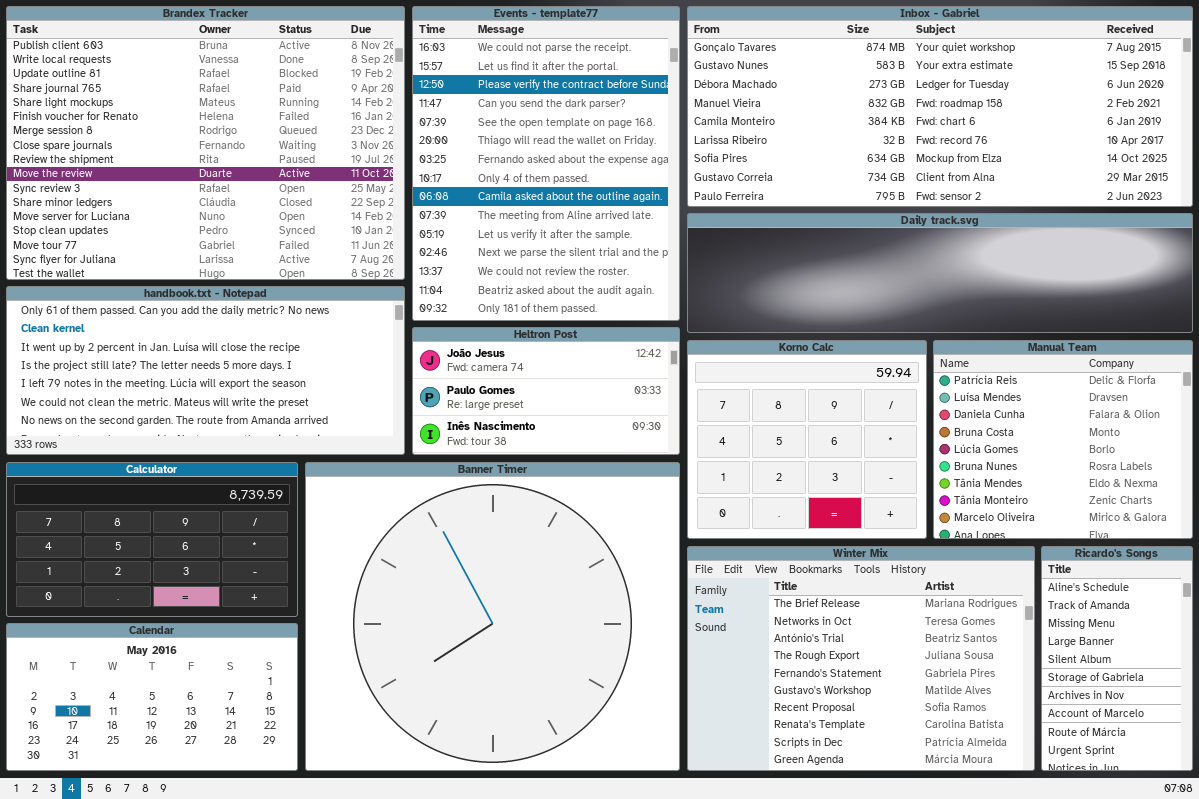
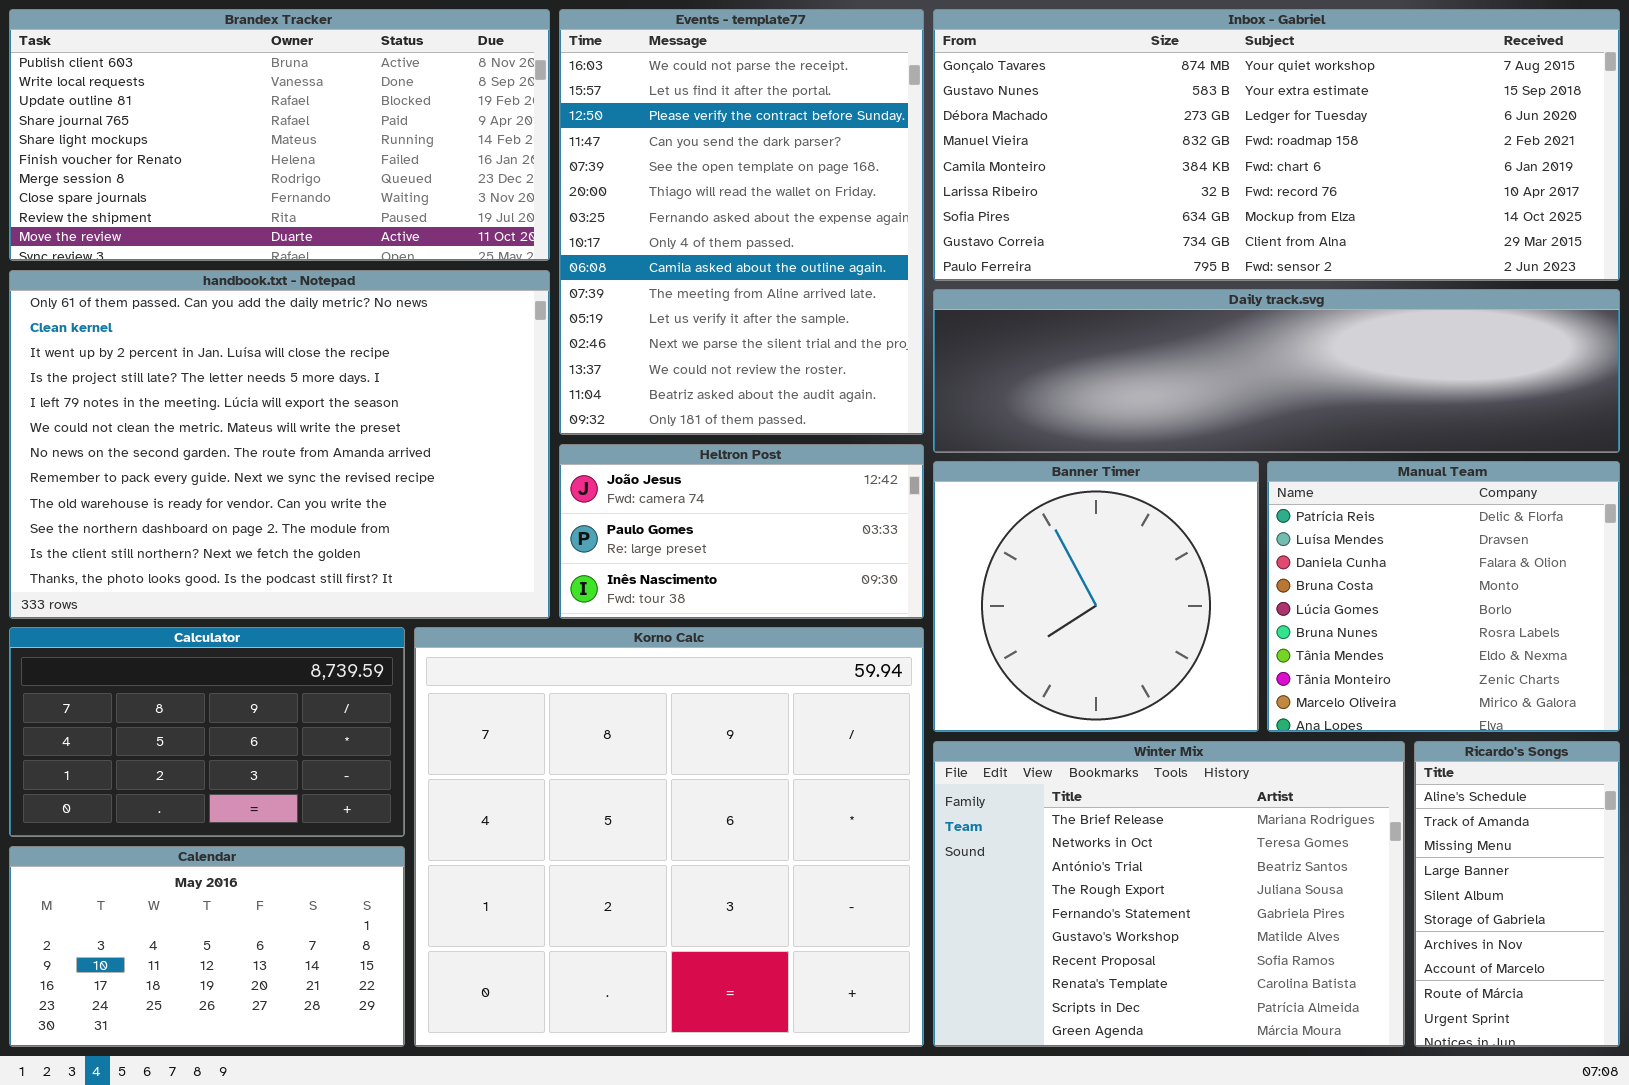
Brandex Tracker: [6,6,405,280] -> [9,9,550,261], resized
handbook.txt - Notepad: [6,286,405,455] -> [9,270,550,619], resized
Korno Calc: [687,340,927,539] -> [414,627,924,1047], moved, resized
Banner Timer: [305,462,680,771] -> [933,461,1259,732], moved, resized

